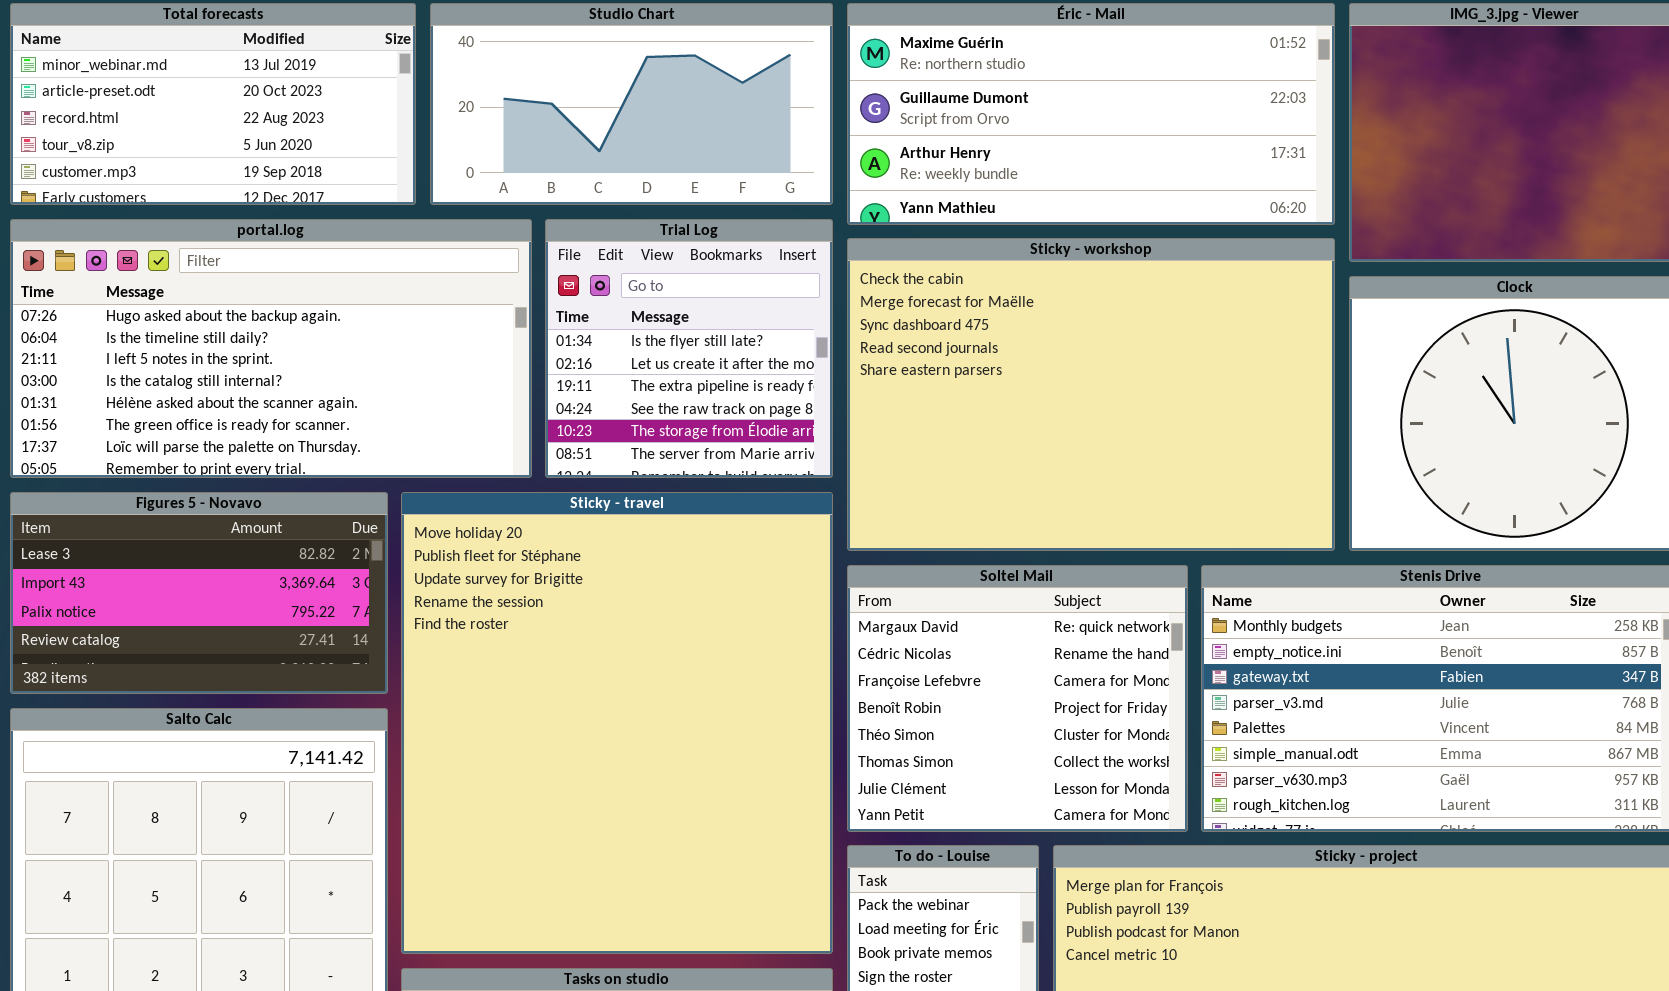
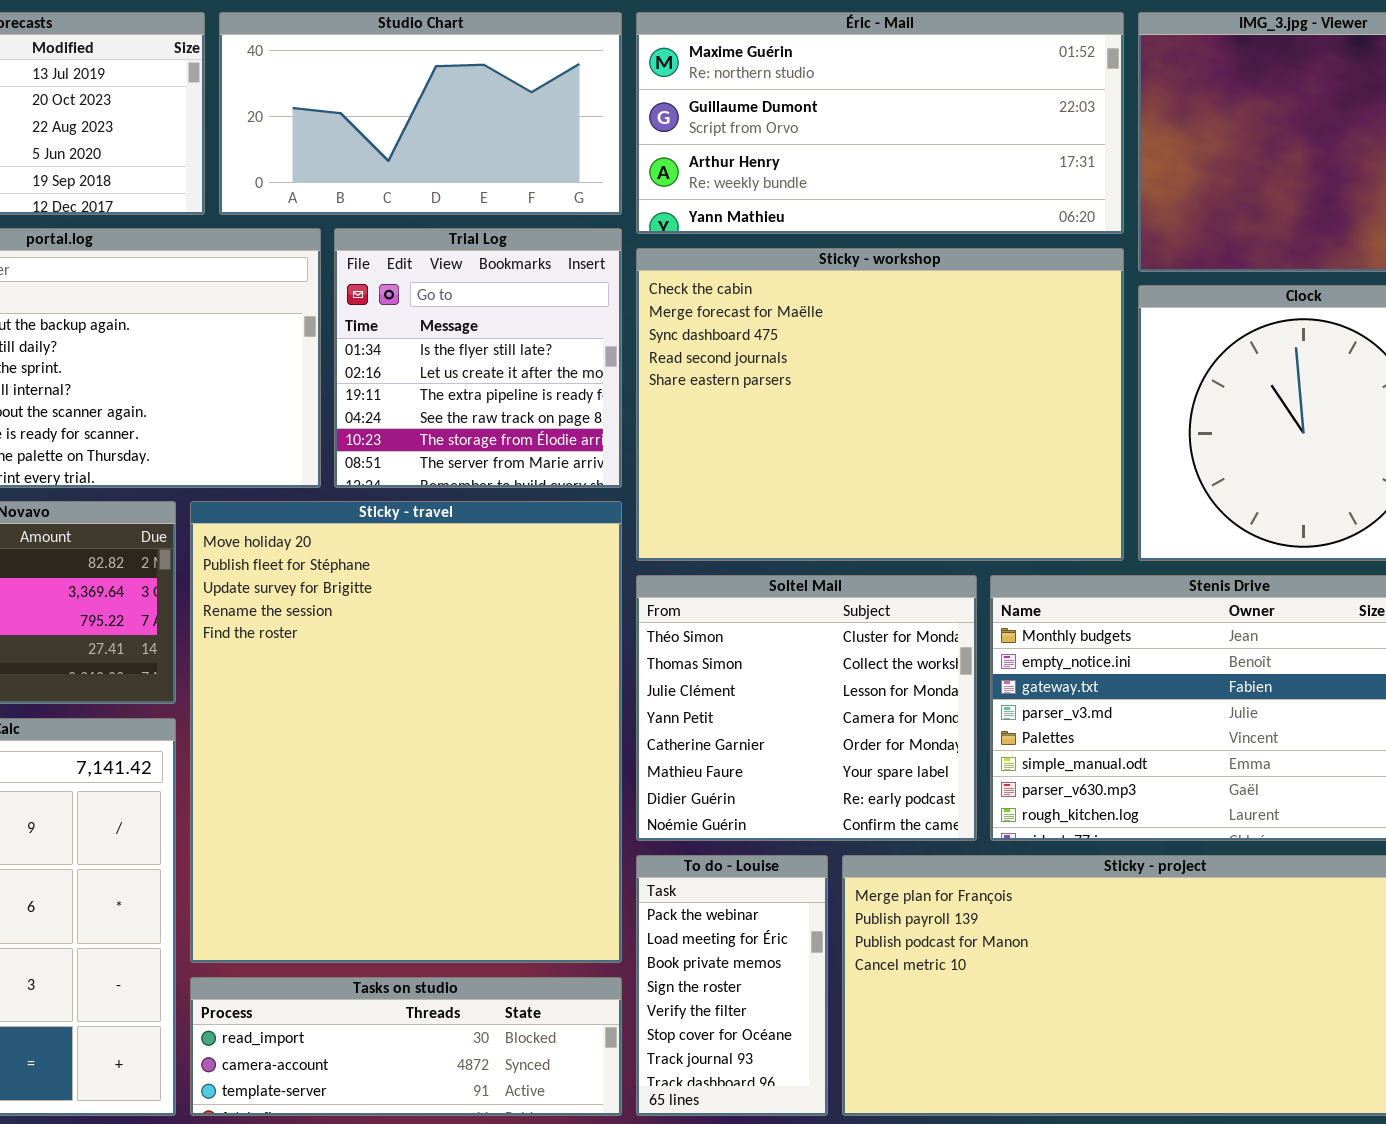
Soltel Mail: [847,565,1188,832] -> [636,575,977,841], scrolled down 4 rows

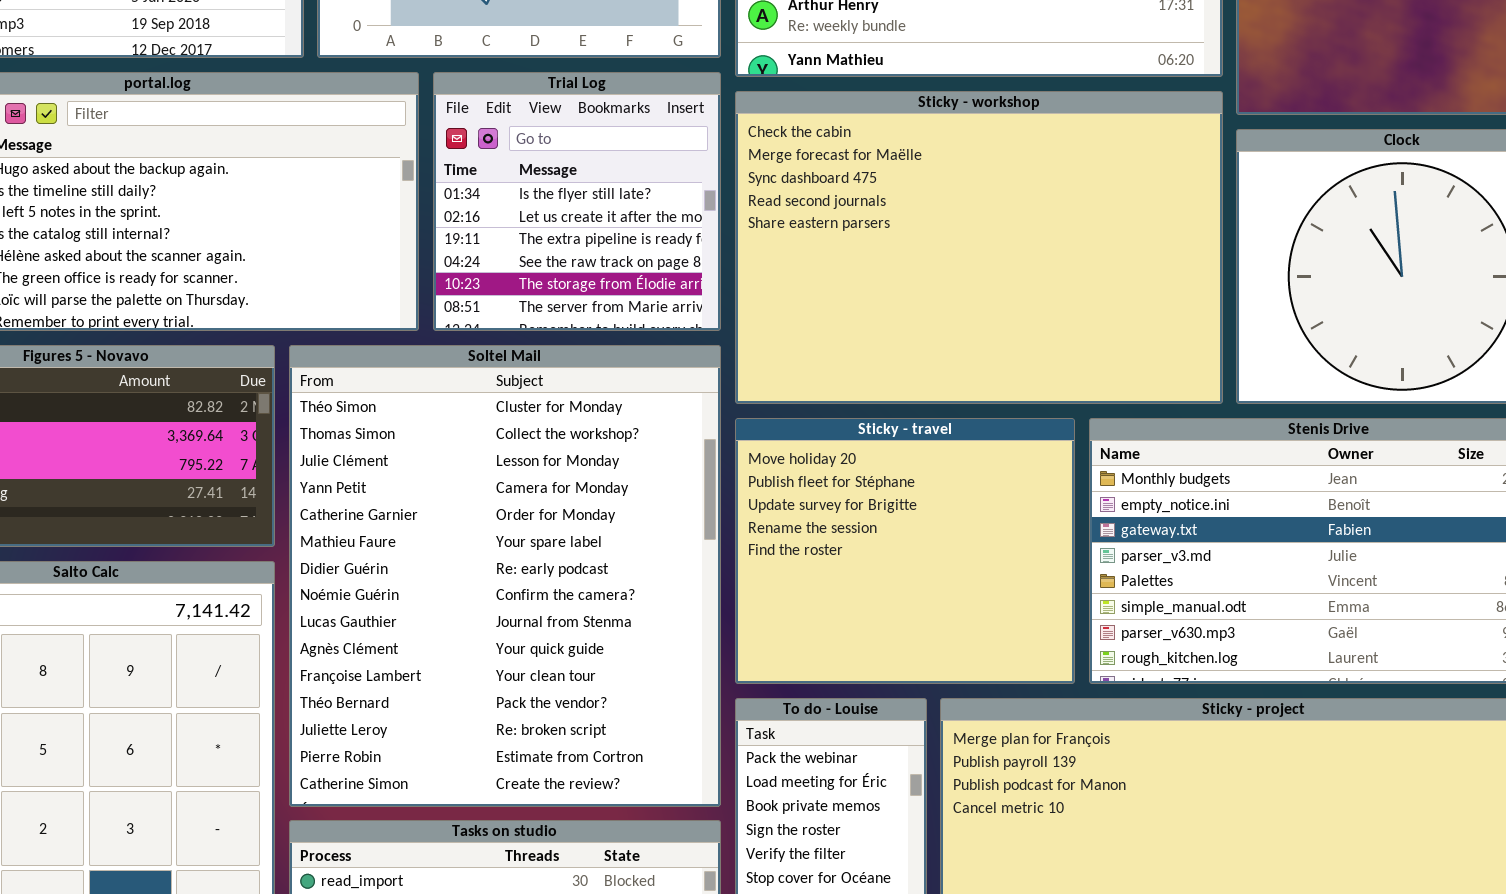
Sticky - travel: [190,501,622,963] -> [735,418,1075,684], moved, resized
Soltel Mail: [636,575,977,841] -> [289,345,721,807], moved, resized

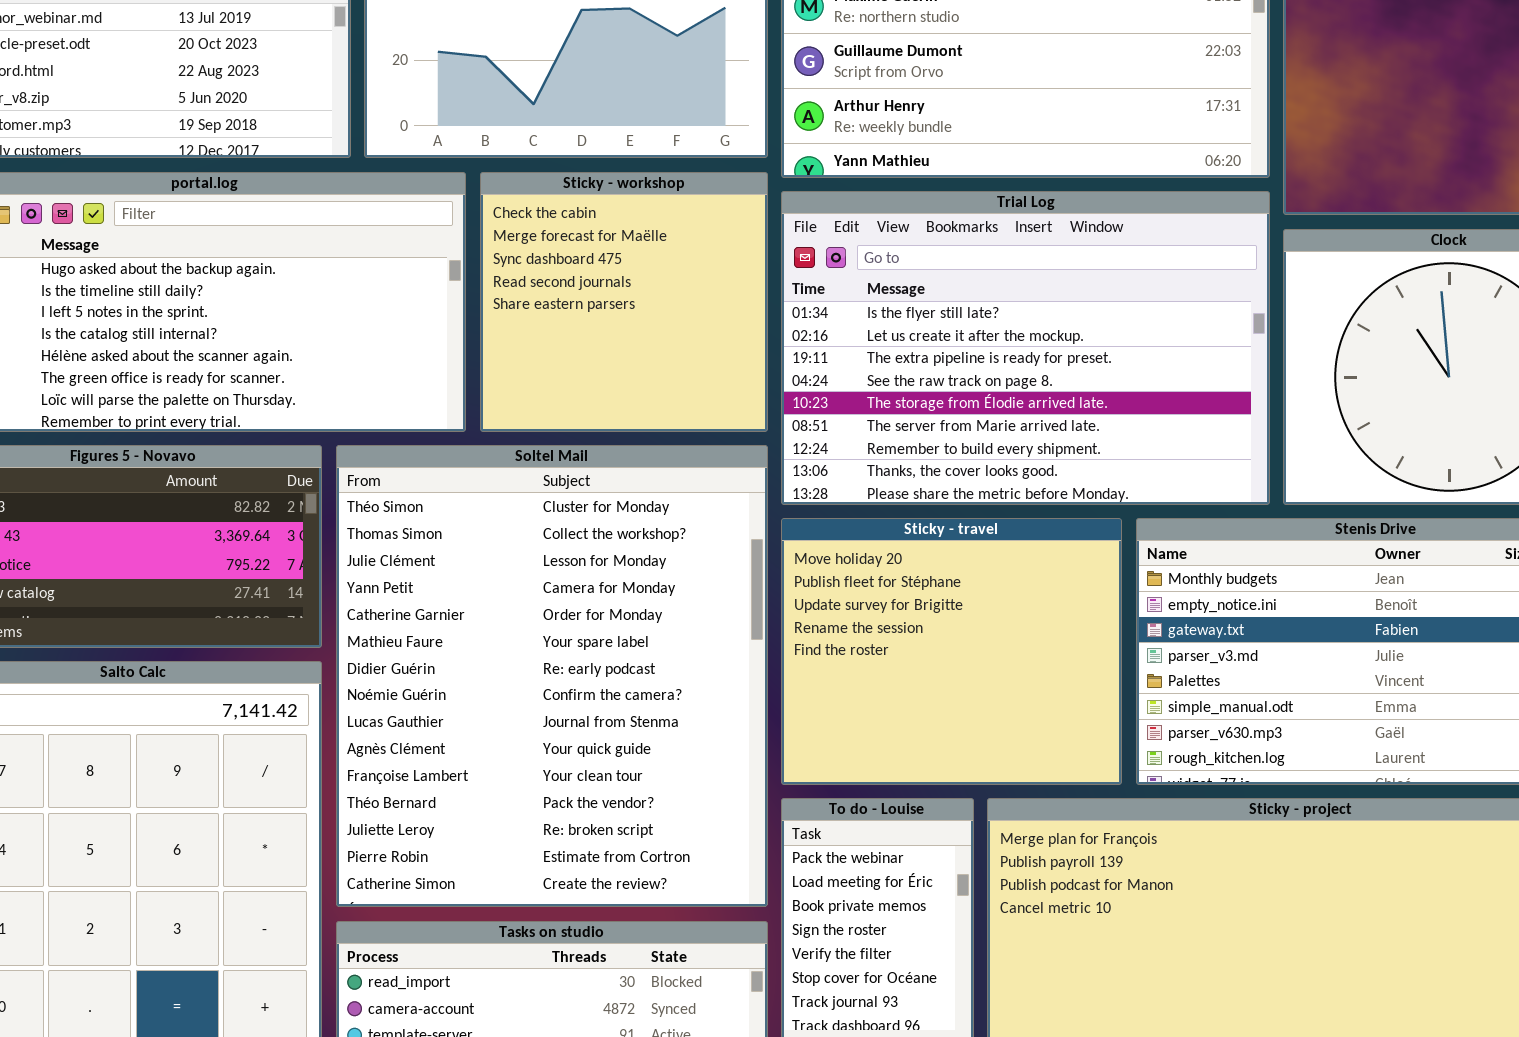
Trial Log: [433,72,721,331] -> [781,191,1270,505], moved, resized
Sticky - workshop: [735,91,1223,404] -> [480,172,768,432], moved, resized

